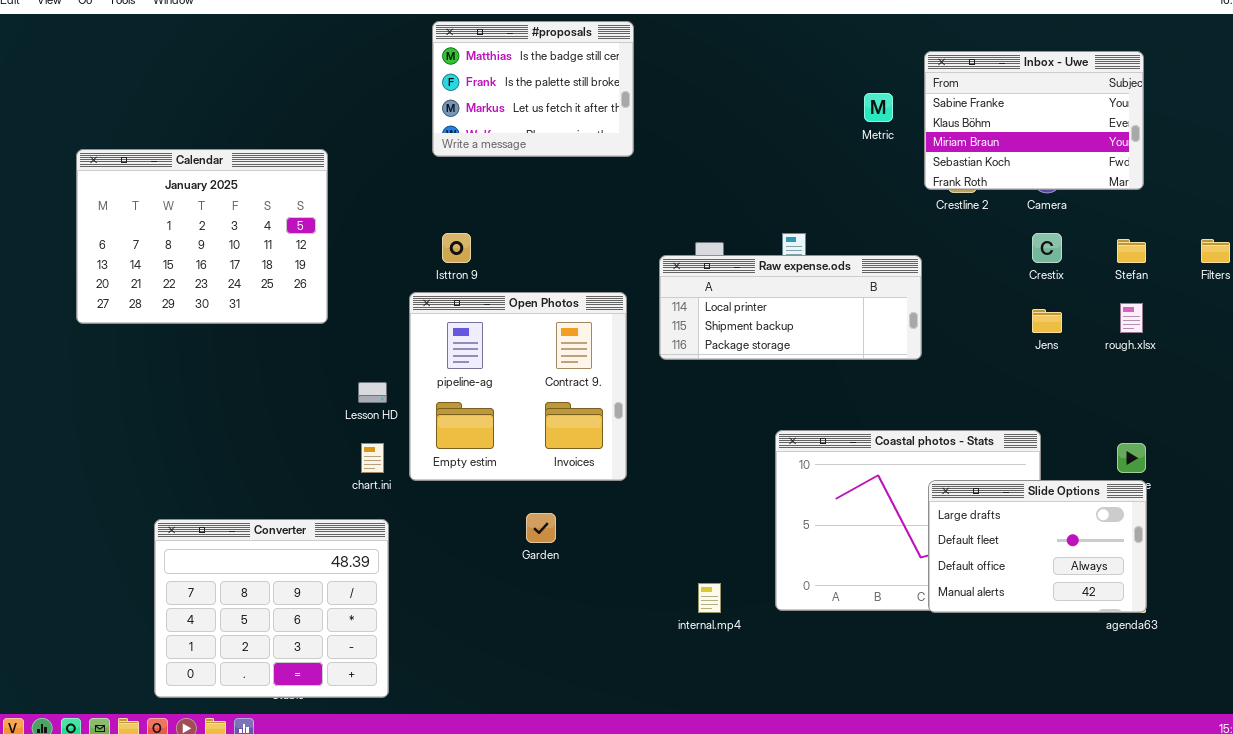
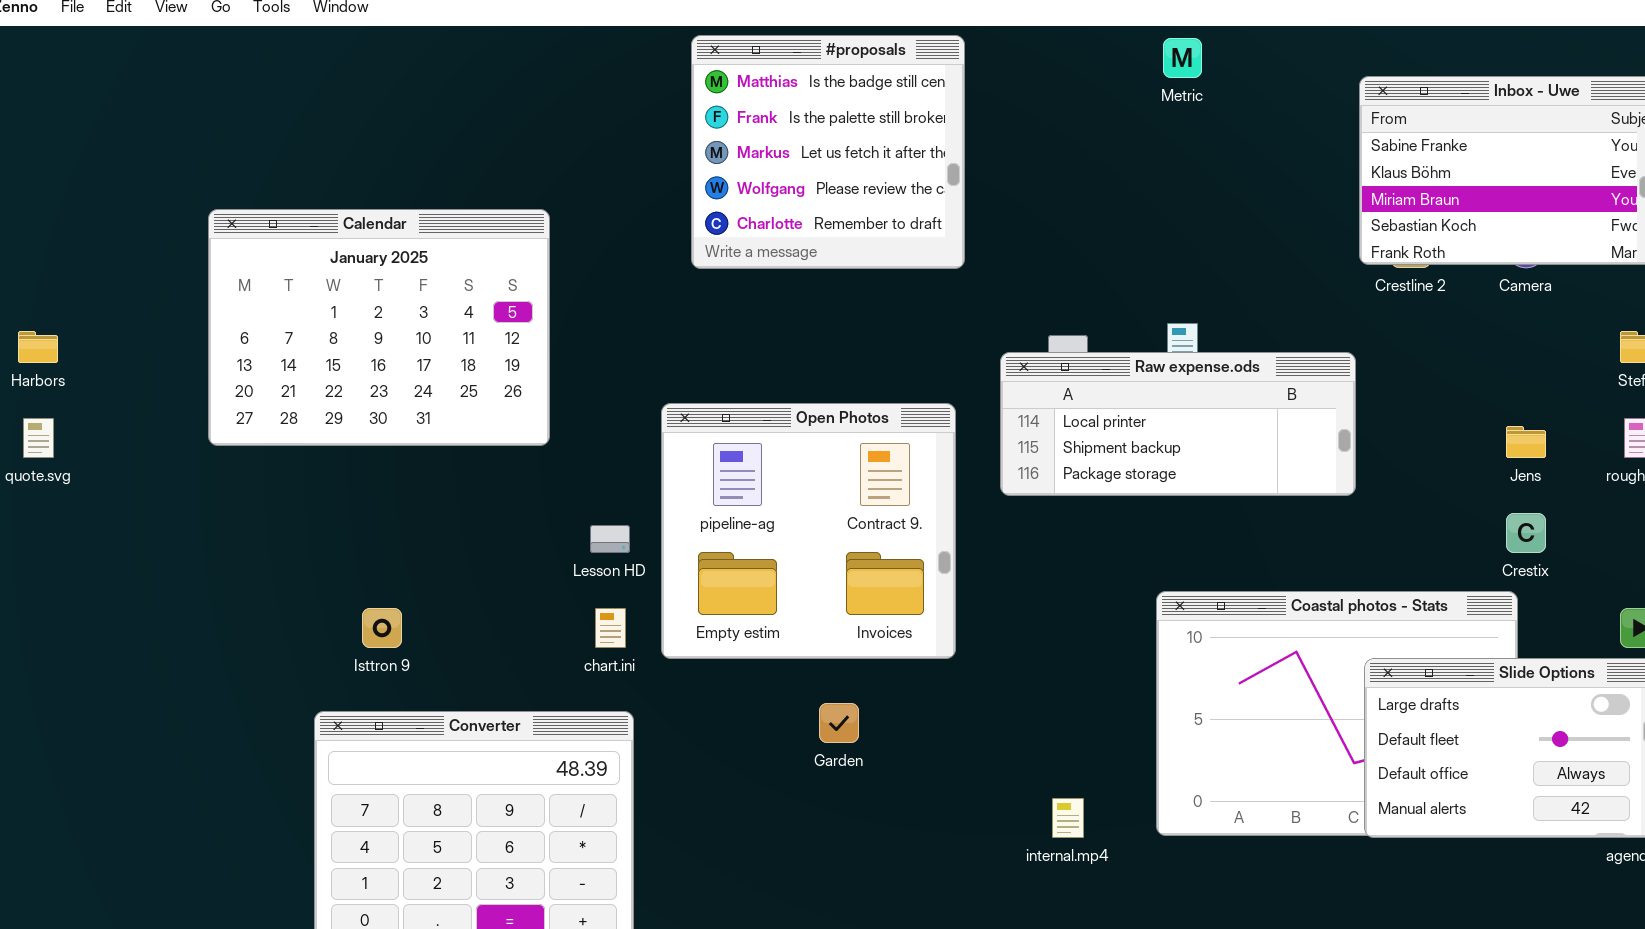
#proposals: [432,21,634,157] -> [691,35,965,269], resized
Metric: [864,93,893,122] -> [1163,38,1202,78], moved
Isttron 9: [442,233,471,263] -> [362,608,402,648], moved
Crestix: [1032,233,1062,263] -> [1506,513,1546,553], moved

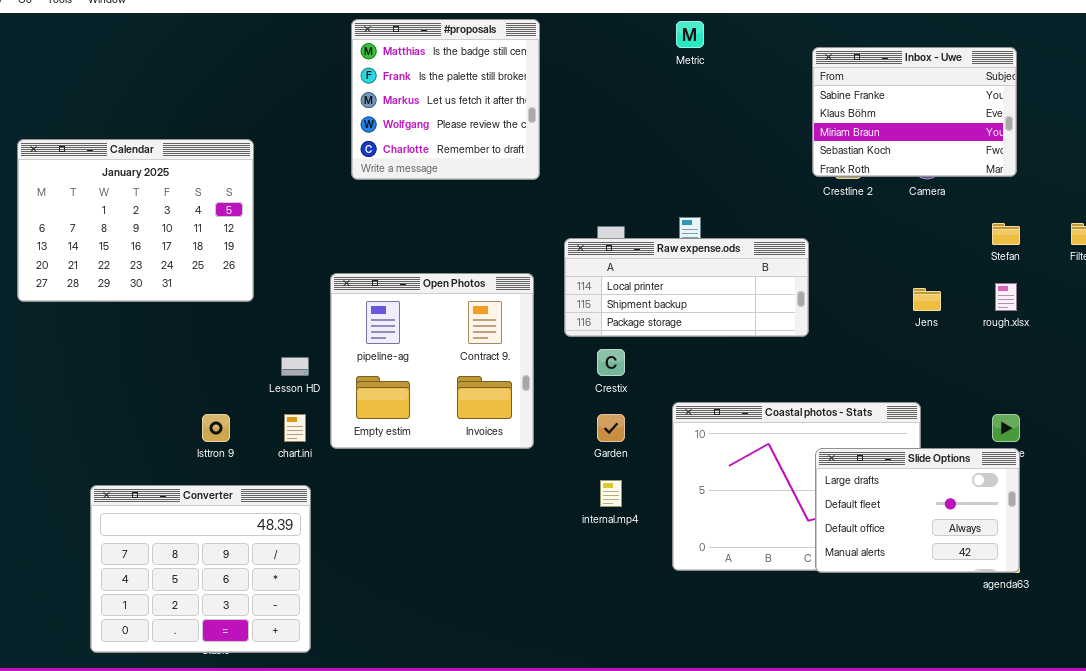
Crestix: [1506,513,1546,553] -> [597,349,625,376], moved
Isttron 9: [362,608,402,648] -> [202,414,230,442], moved
Garden: [819,703,859,743] -> [597,414,625,442], moved
internal.mp4: [1052,798,1084,838] -> [600,480,622,507], moved

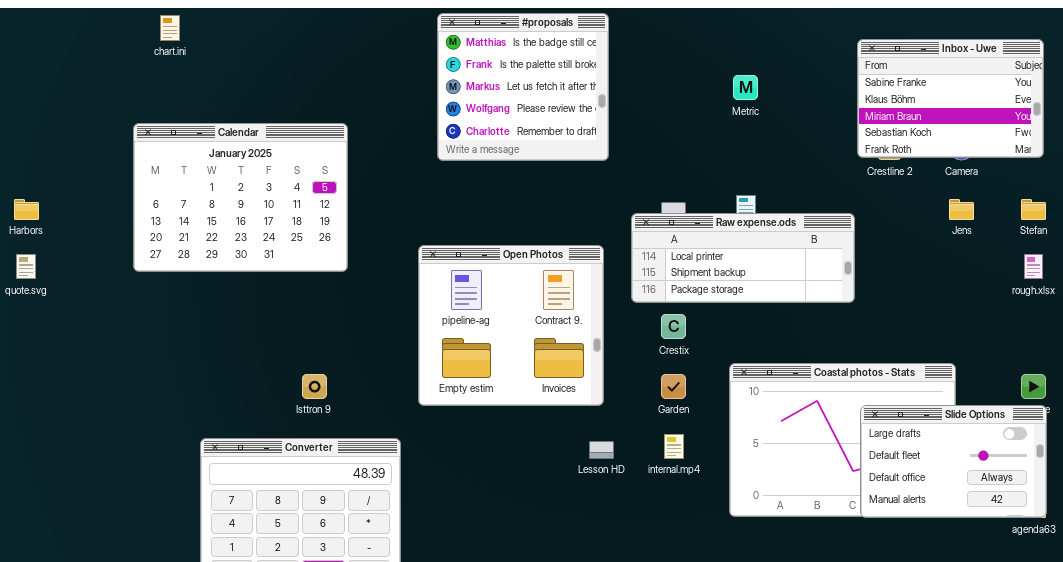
Metric: [676,21,704,48] -> [733,75,758,100], moved
Jens: [913,288,941,311] -> [949,199,974,220], moved
Lesson HD: [281,357,309,376] -> [589,441,614,459], moved
chart.ini: [284,414,306,442] -> [160,15,180,41], moved

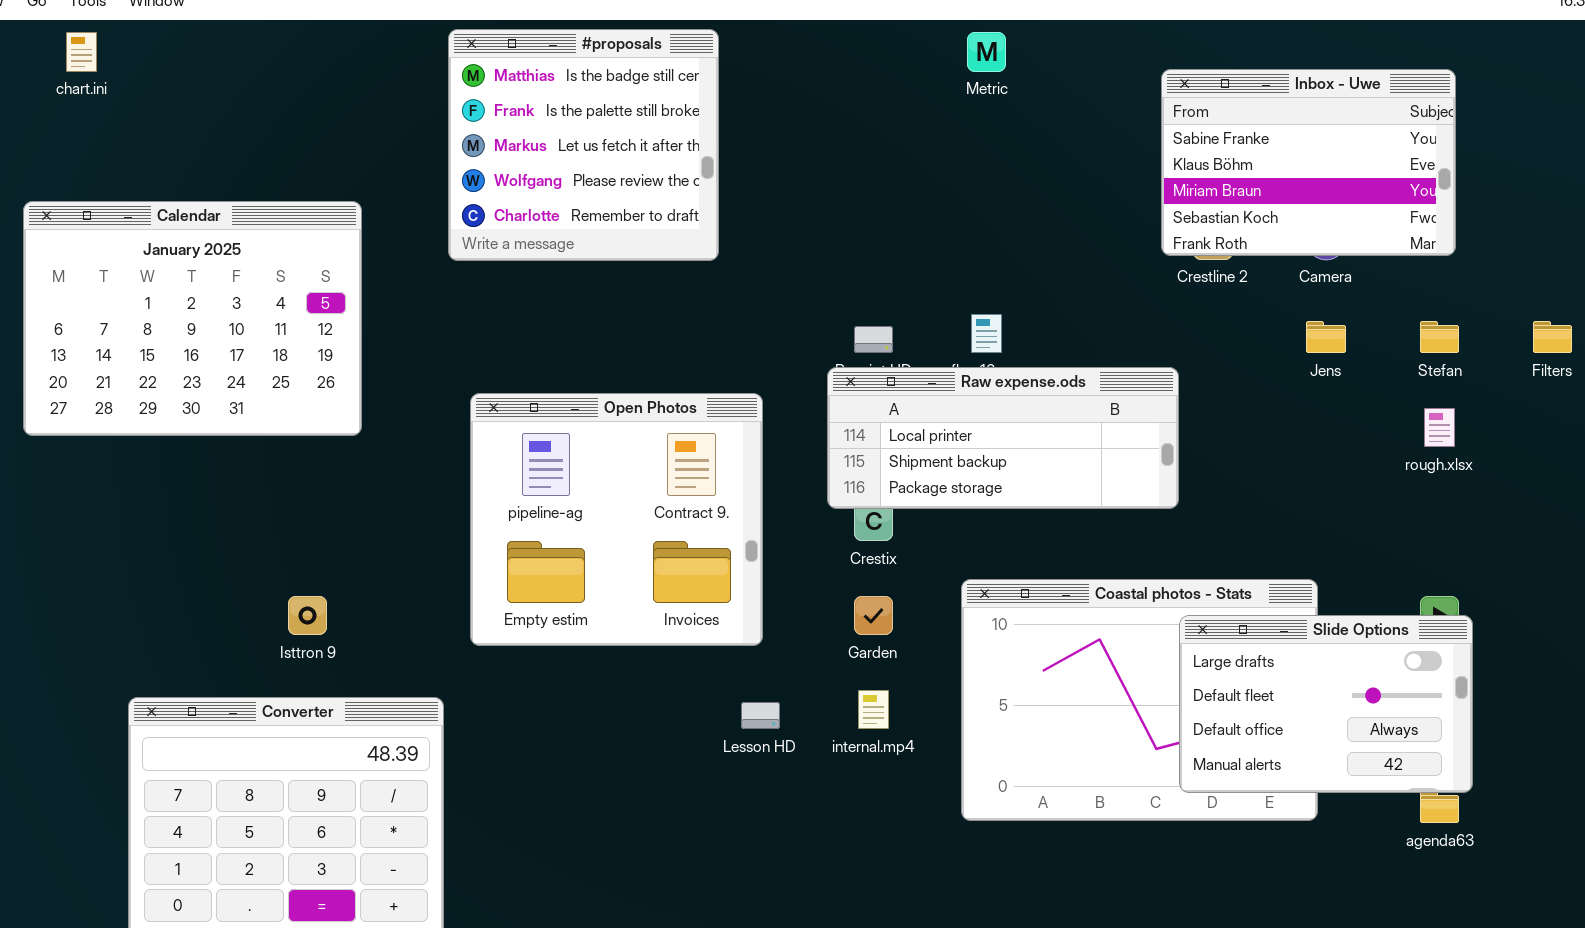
#proposals: [437,13,609,161] -> [448,29,719,261], moved
Metric: [733,75,758,100] -> [967,32,1006,72], moved
Raw expense.ods: [631,213,855,303] -> [827,367,1179,509], moved
Slide Options: [860,405,1047,518] -> [1179,615,1473,793], moved

